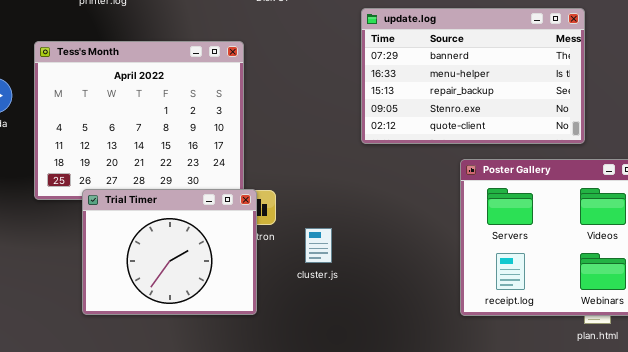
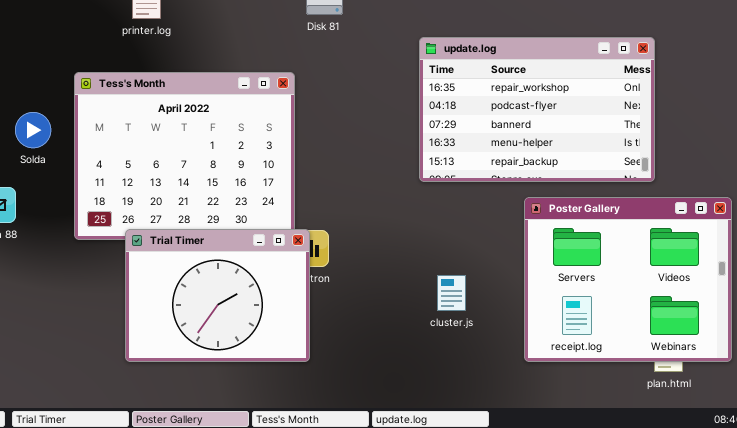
update.log: [361,8,585,144] -> [419,37,655,182], scrolled up 2 rows
cluster.js: [305,228,332,263] -> [437,275,466,311], moved

